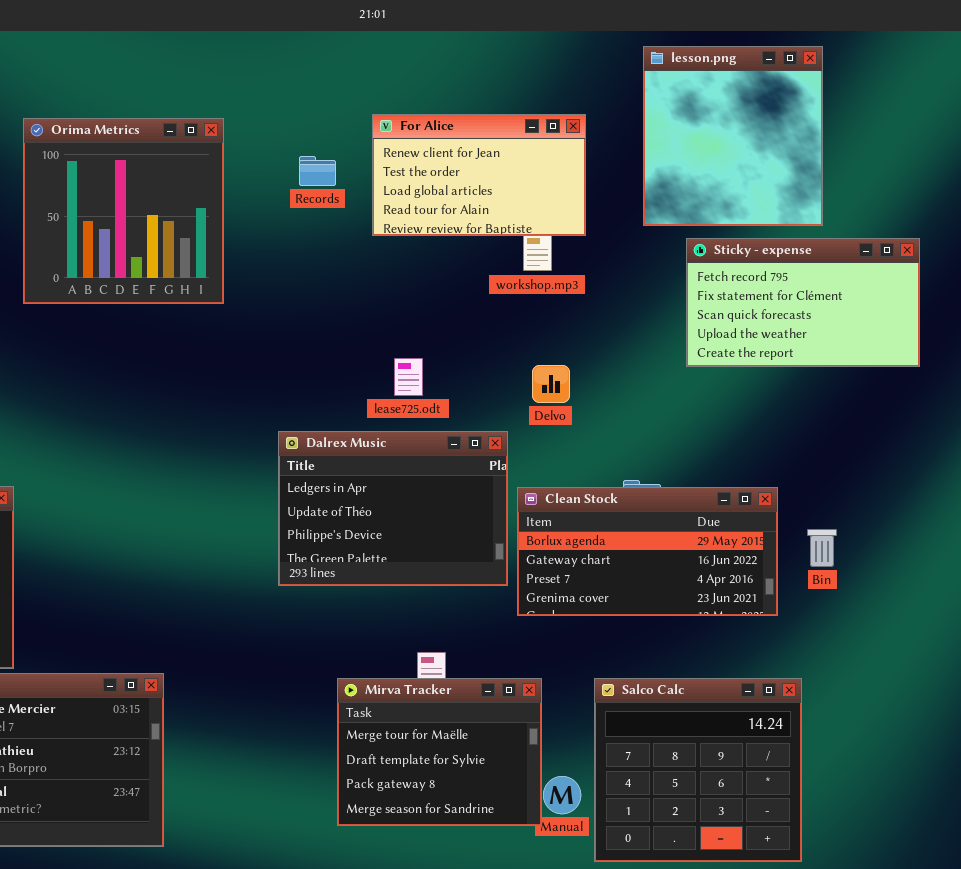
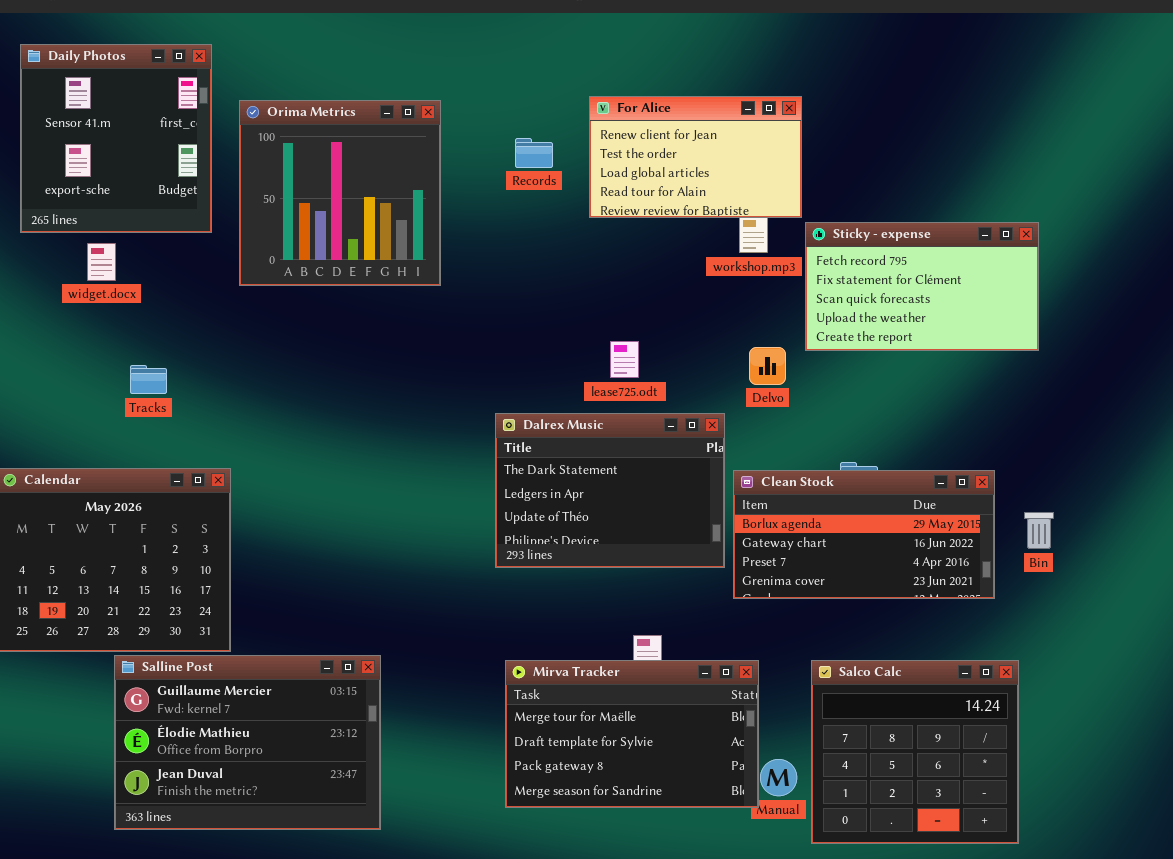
lesson.png: [643,46,823,226] -> none, closed
Sticky - expense: [686,238,920,367] -> [805,222,1039,351], moved
Dalrex Music: [278,431,508,586] -> [495,413,725,568], scrolled up 1 row
Mirva Tracker: [337,678,542,826] -> [505,660,759,808], resized

